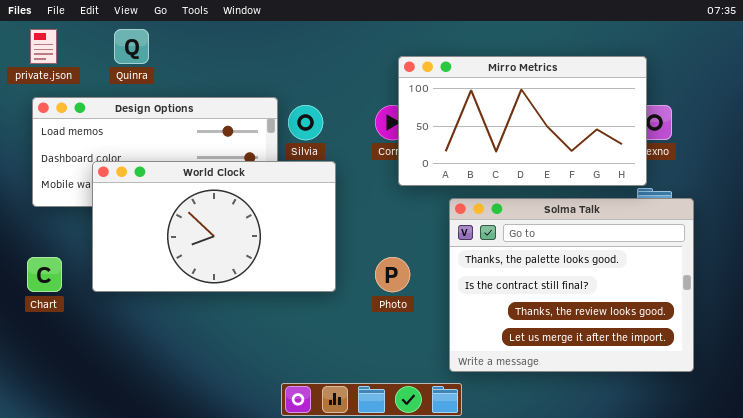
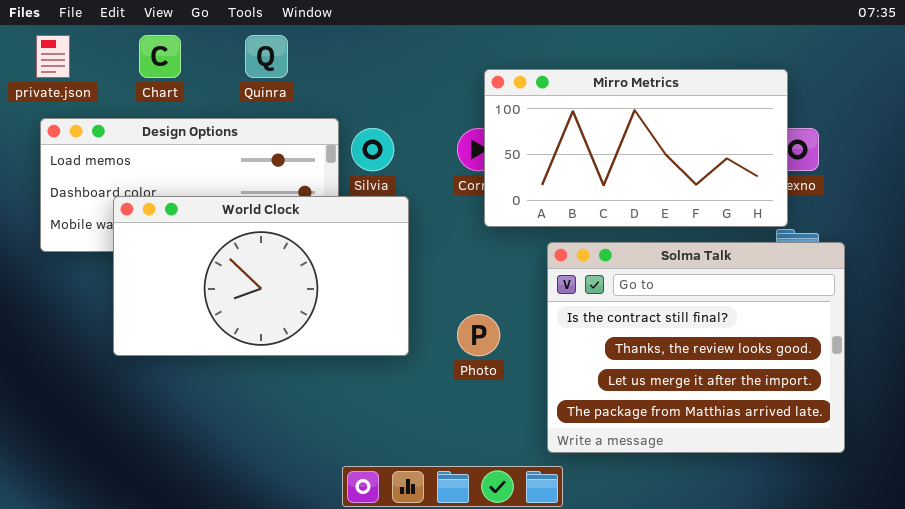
Quinra: [114,29,149,64] -> [245,35,288,78], moved
Solma Talk: [449,198,694,372] -> [547,242,845,453], scrolled down 1 row
Chart: [27,257,62,292] -> [139,35,181,78], moved

